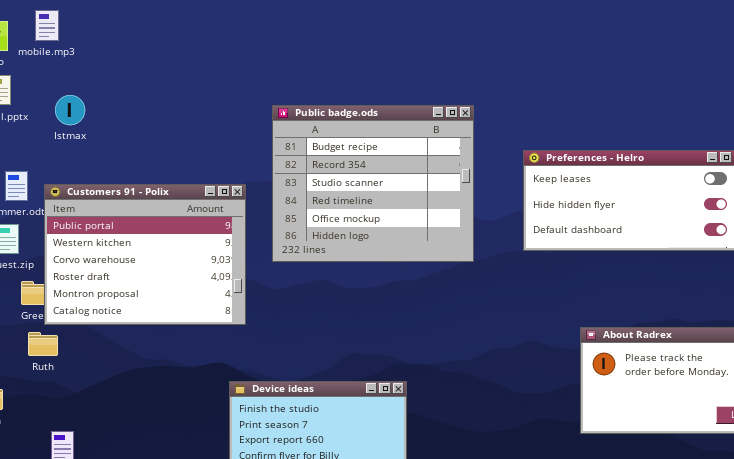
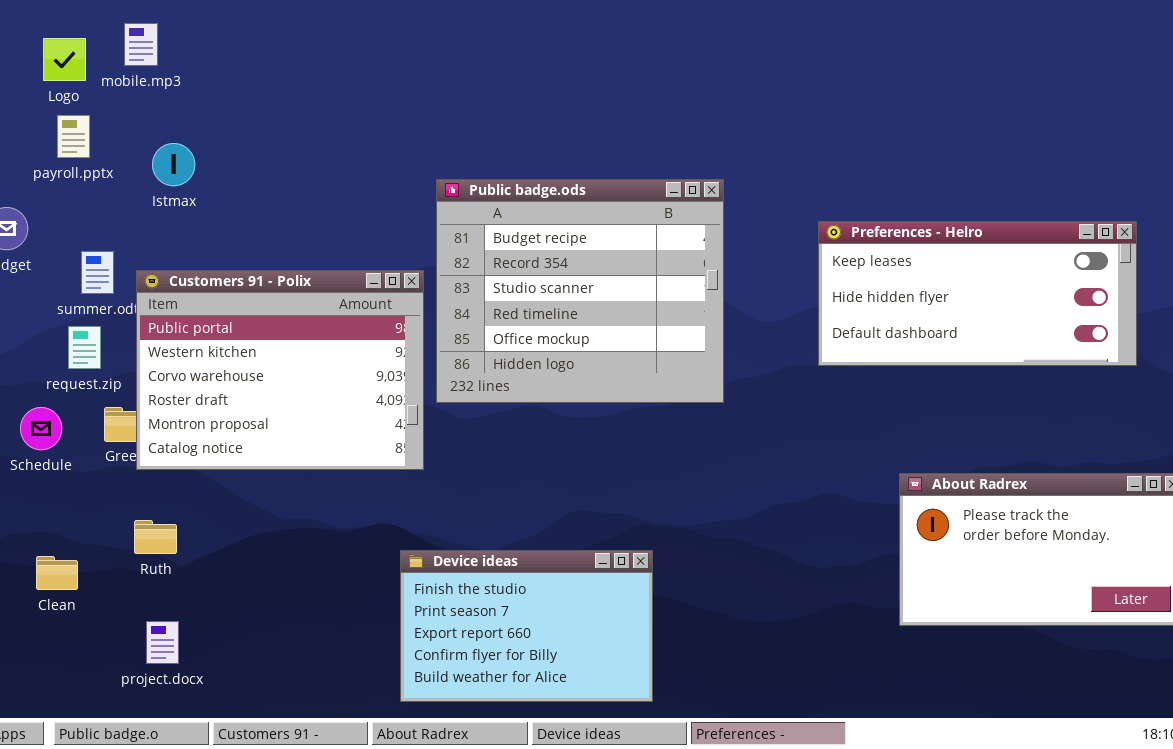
Public badge.ods: [272,105,474,262] -> [436,179,724,403], moved
Ruth: [28,332,58,356] -> [134,520,177,554], moved

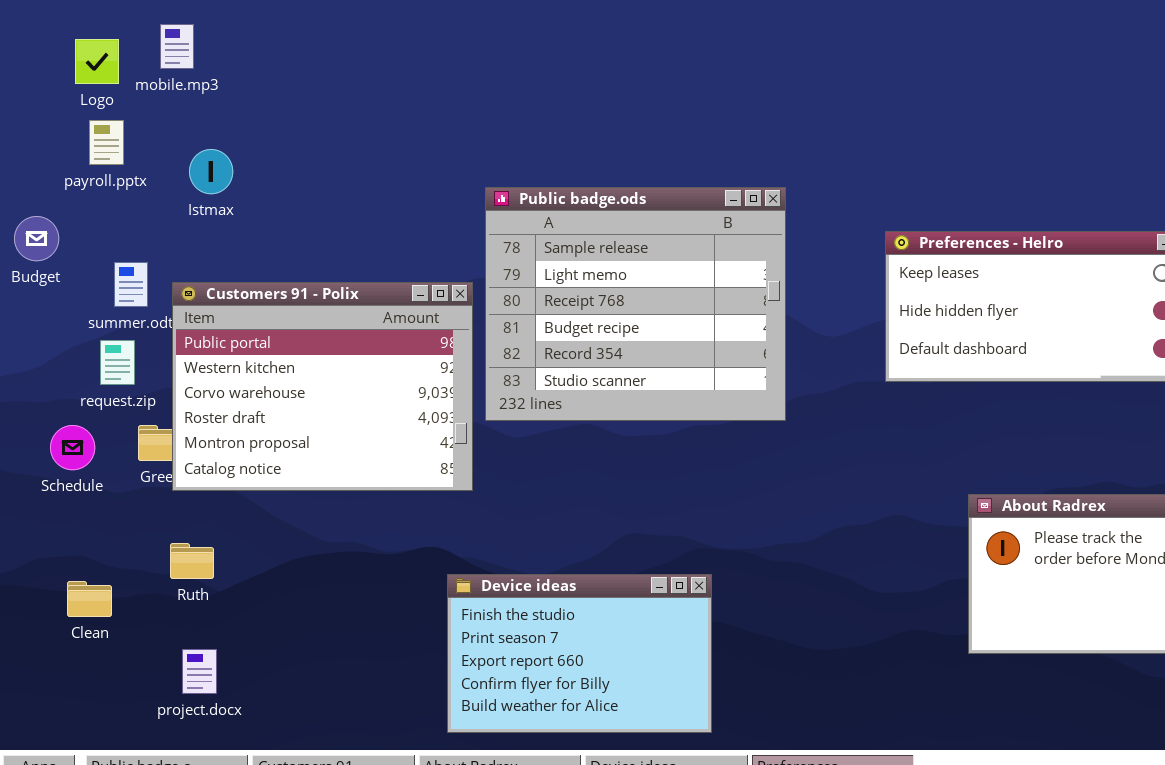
Public badge.ods: [436,179,724,403] -> [485,187,786,421], scrolled up 3 rows

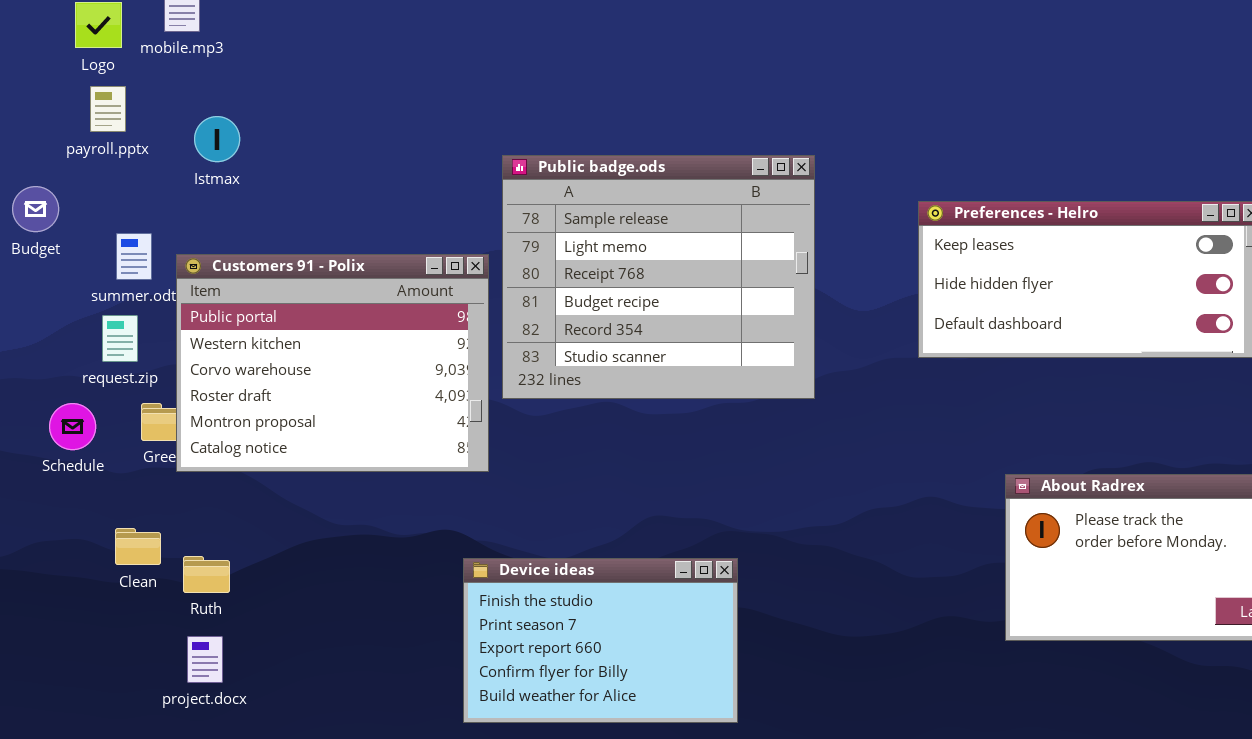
Ruth: [170,543,214,579] -> [183,556,230,593], moved
Clean: [67,581,112,617] -> [115,528,161,565], moved

